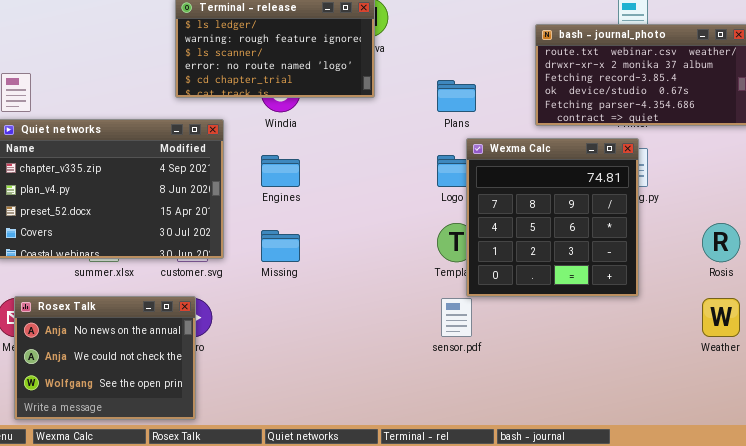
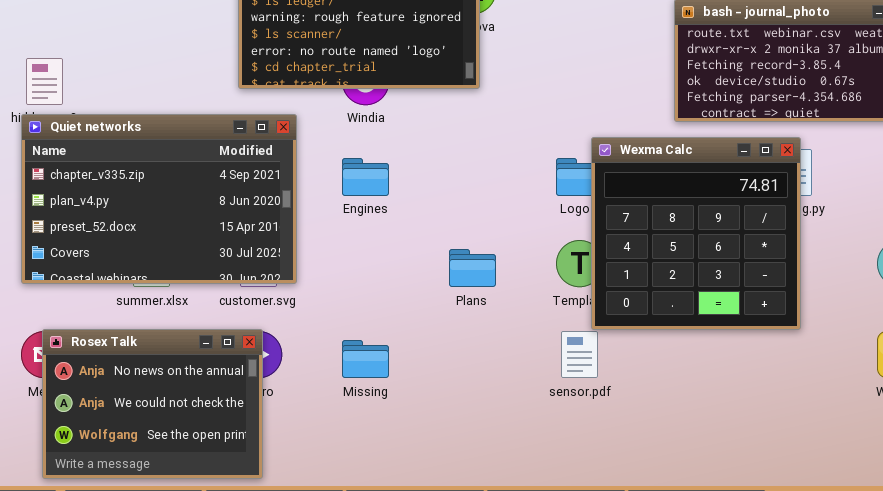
Plans: [437,80,476,112] -> [449,249,496,287], moved
Missing: [261,230,300,262] -> [342,340,389,378], moved

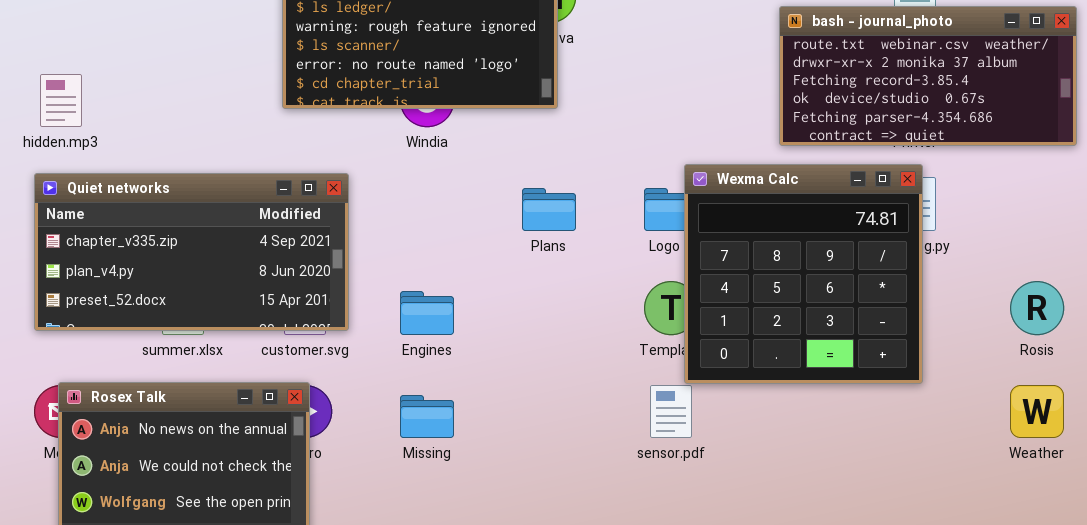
Quiet networks: [21,114,297,284] -> [34,173,349,331], resized
Engines: [342,158,389,196] -> [400,291,454,335], moved
Plans: [449,249,496,287] -> [522,188,576,231], moved

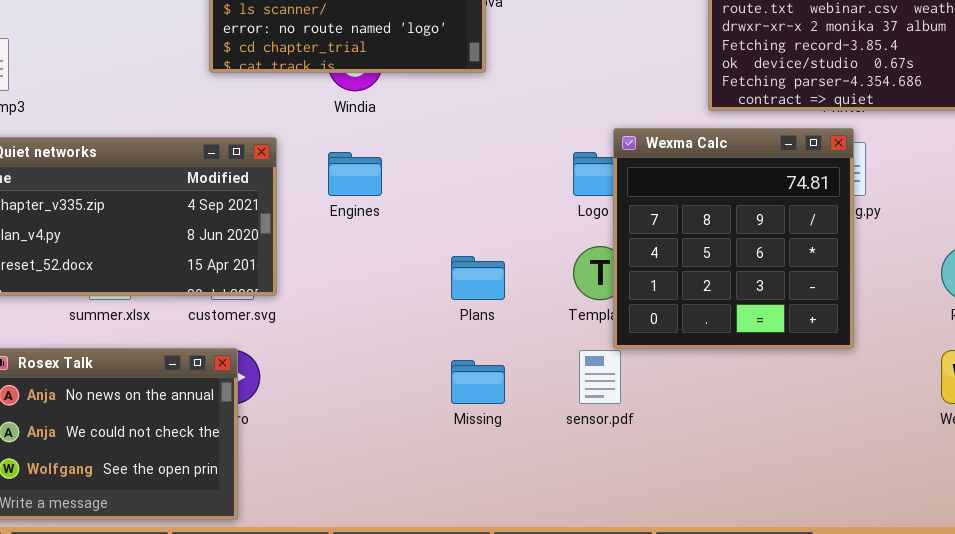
Plans: [522,188,576,231] -> [451,256,505,300], moved
Engines: [400,291,454,335] -> [328,152,382,196], moved
Missing: [400,395,454,438] -> [451,360,505,404], moved

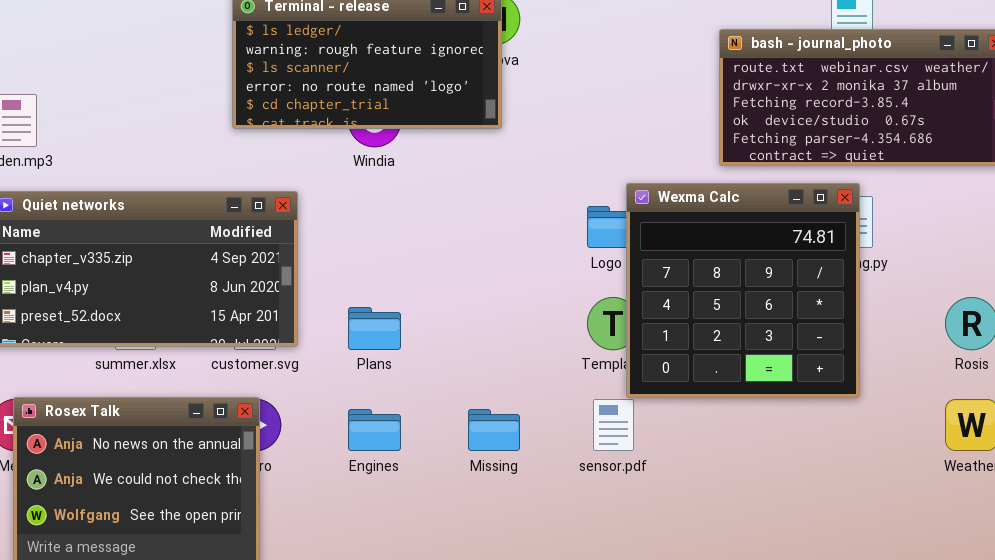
Engines: [328,152,382,196] -> [348,409,401,451], moved
Plans: [451,256,505,300] -> [348,307,401,350], moved

